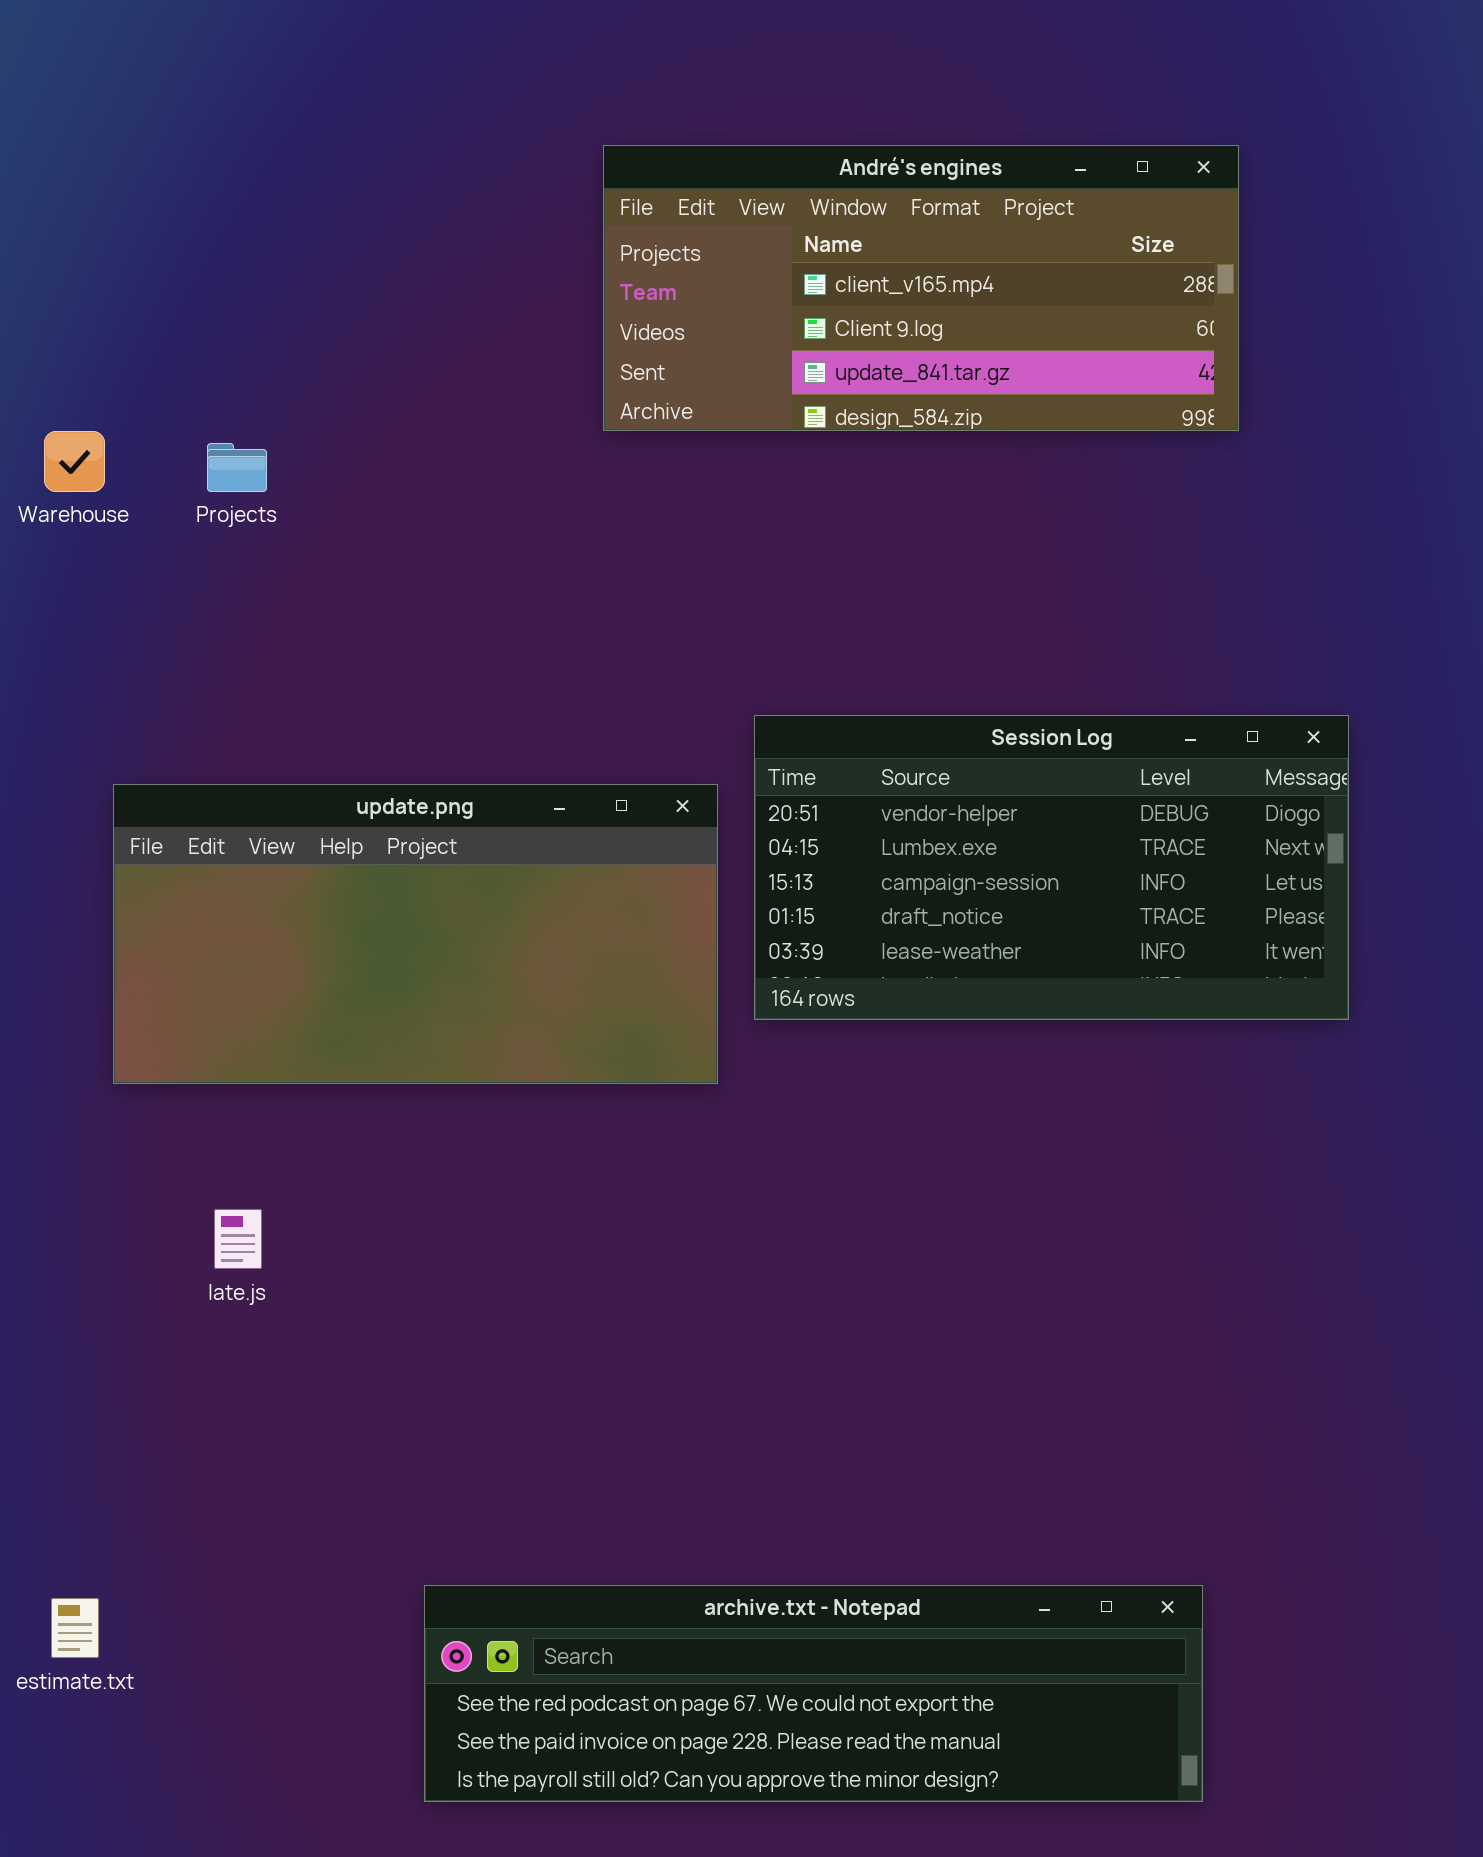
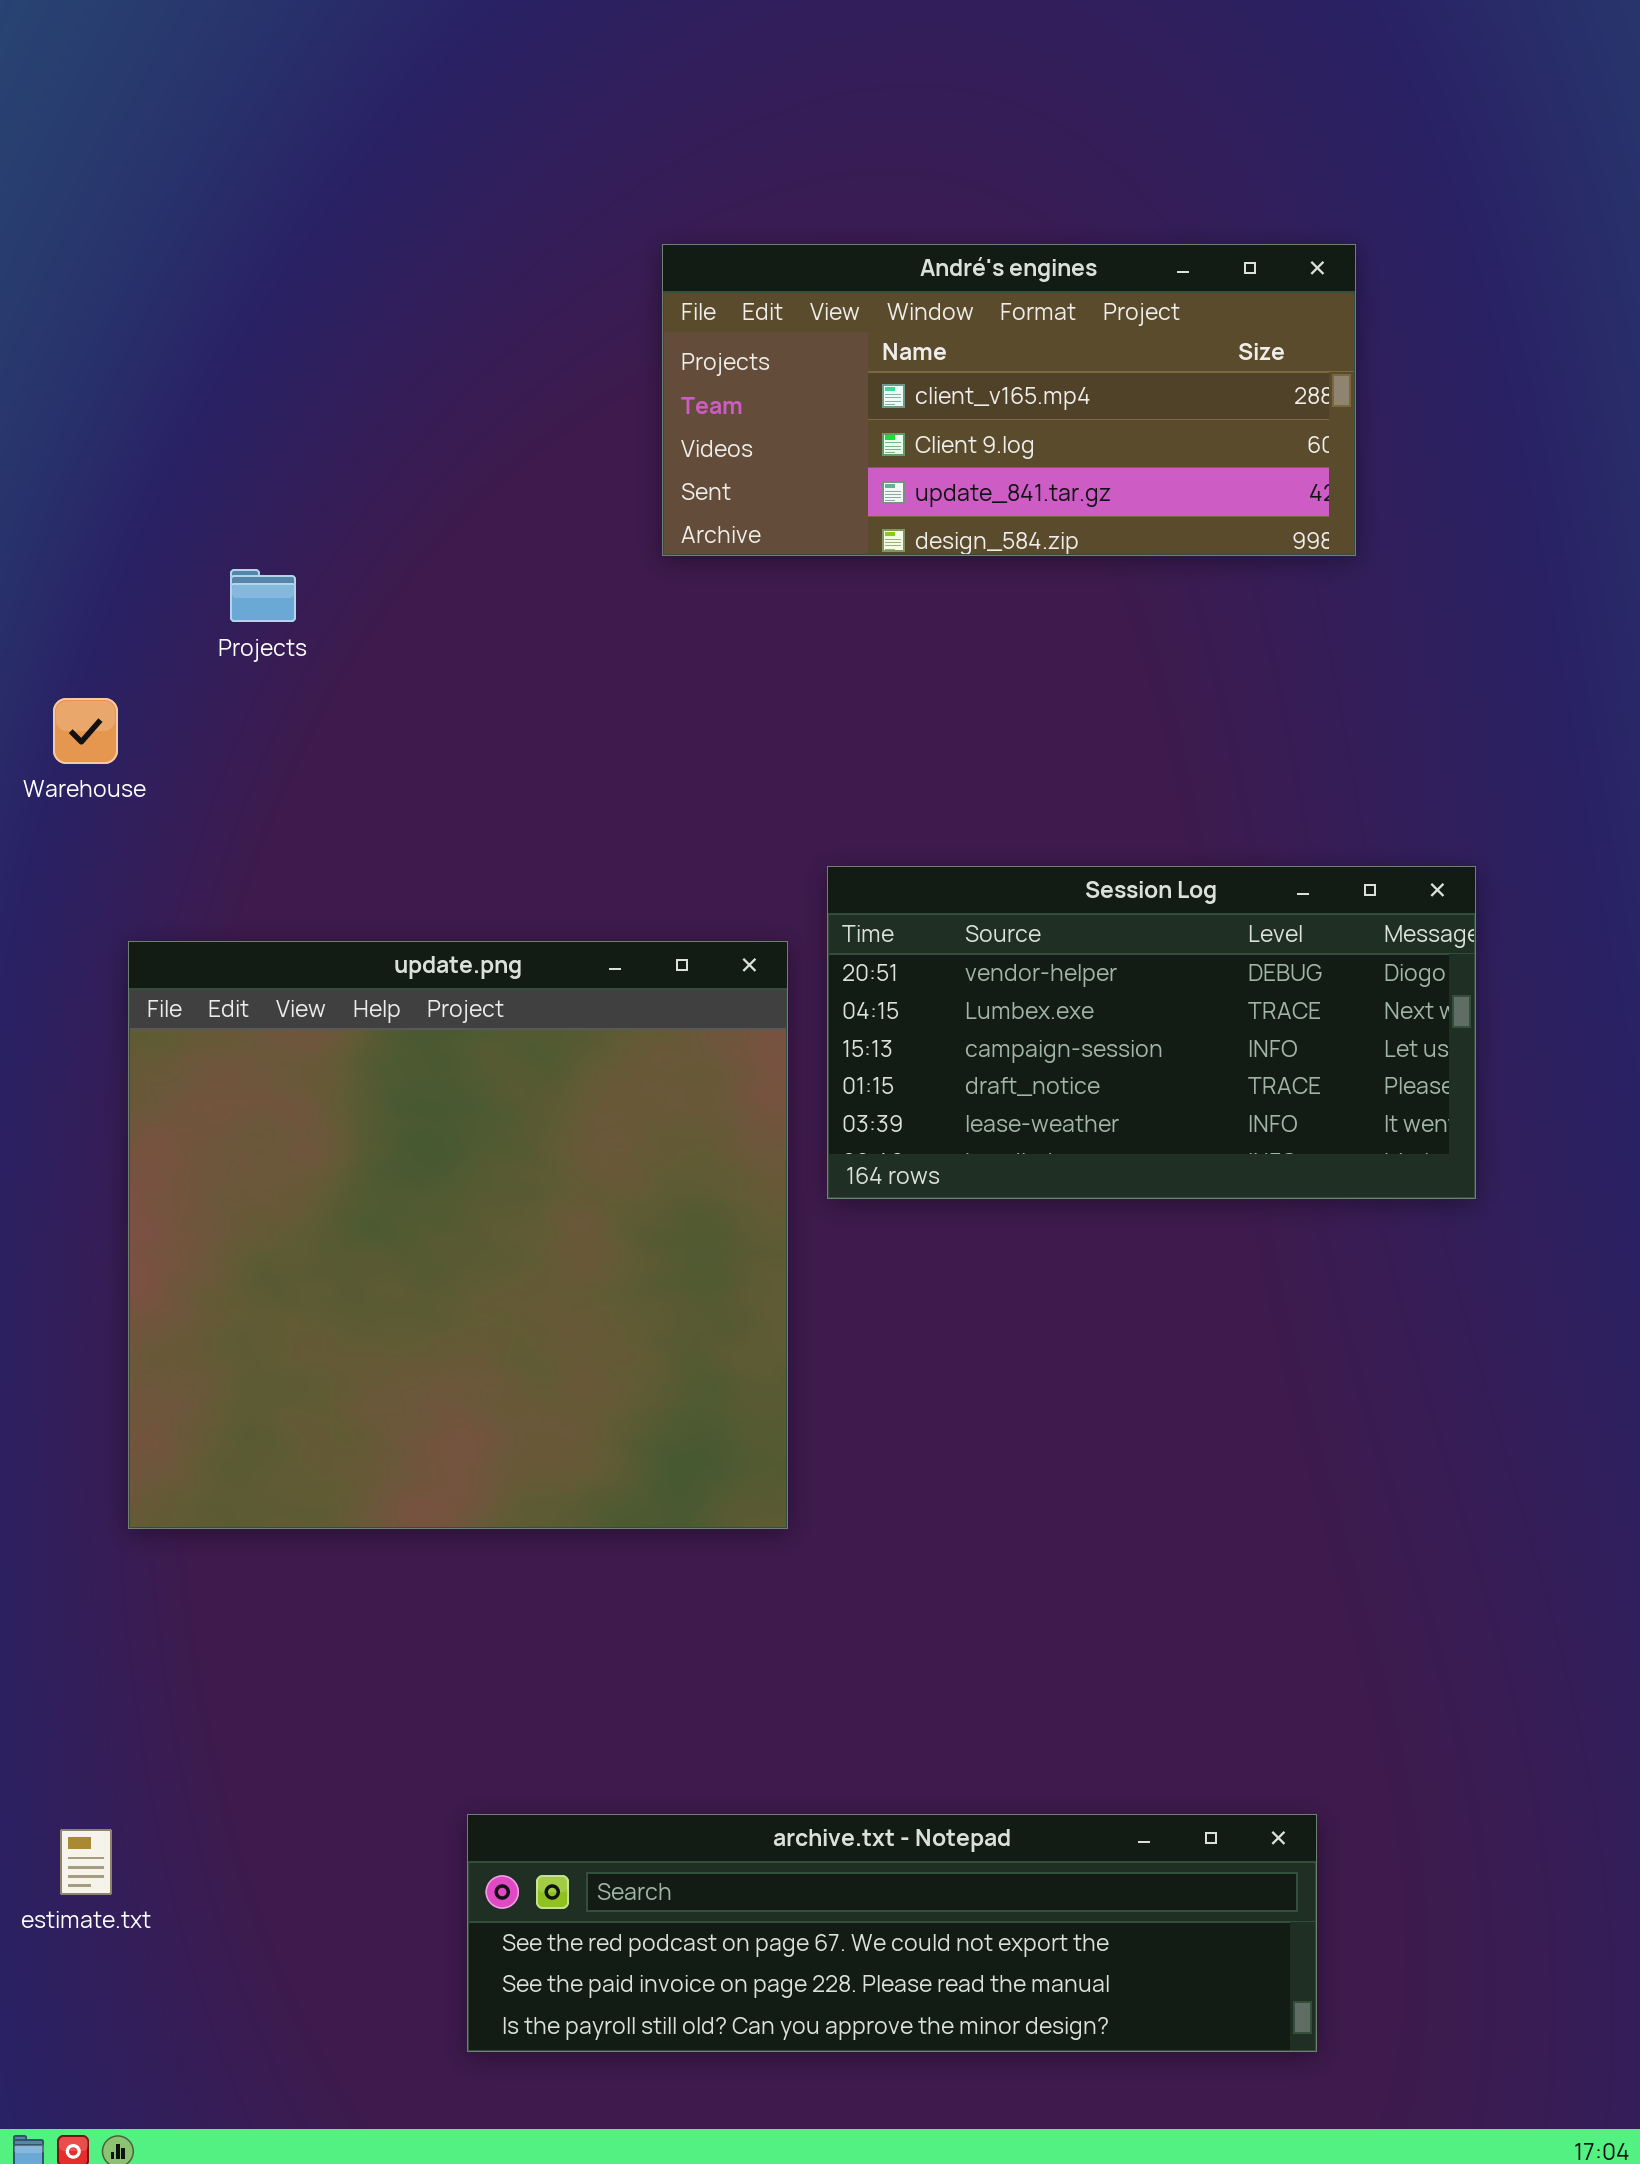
Warehouse: [44,431,105,492] -> [53,698,118,764], moved
update.png: [113,784,718,1084] -> [128,941,788,1529], resized

